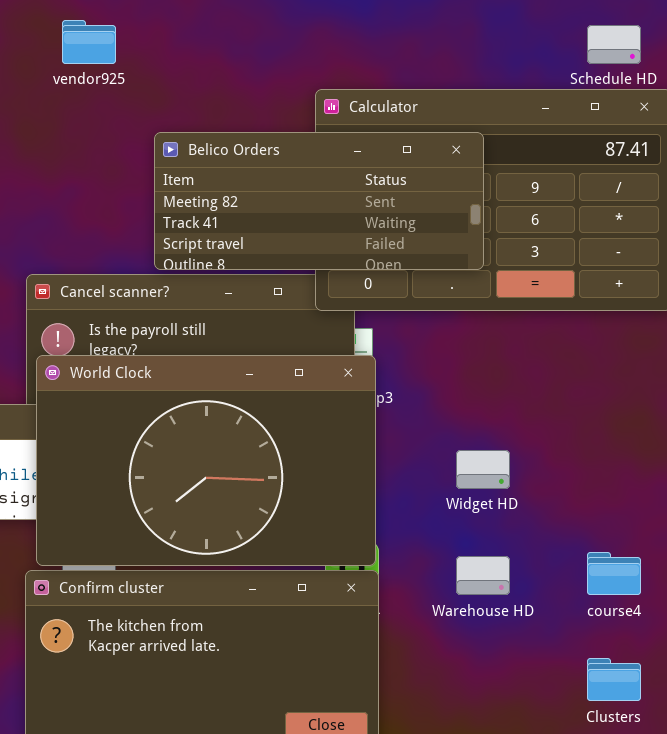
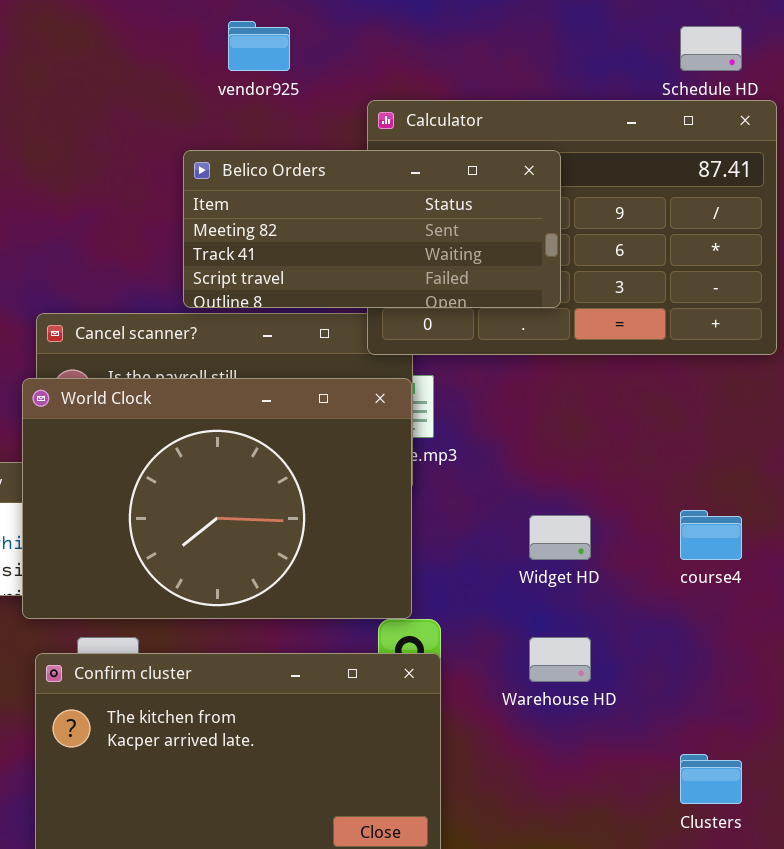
vendor925: [62,20,116,64] -> [228,21,290,71], moved
World Clock: [36,355,376,566] -> [22,378,412,619], moved
course4: [587,552,641,595] -> [680,510,742,560], moved

